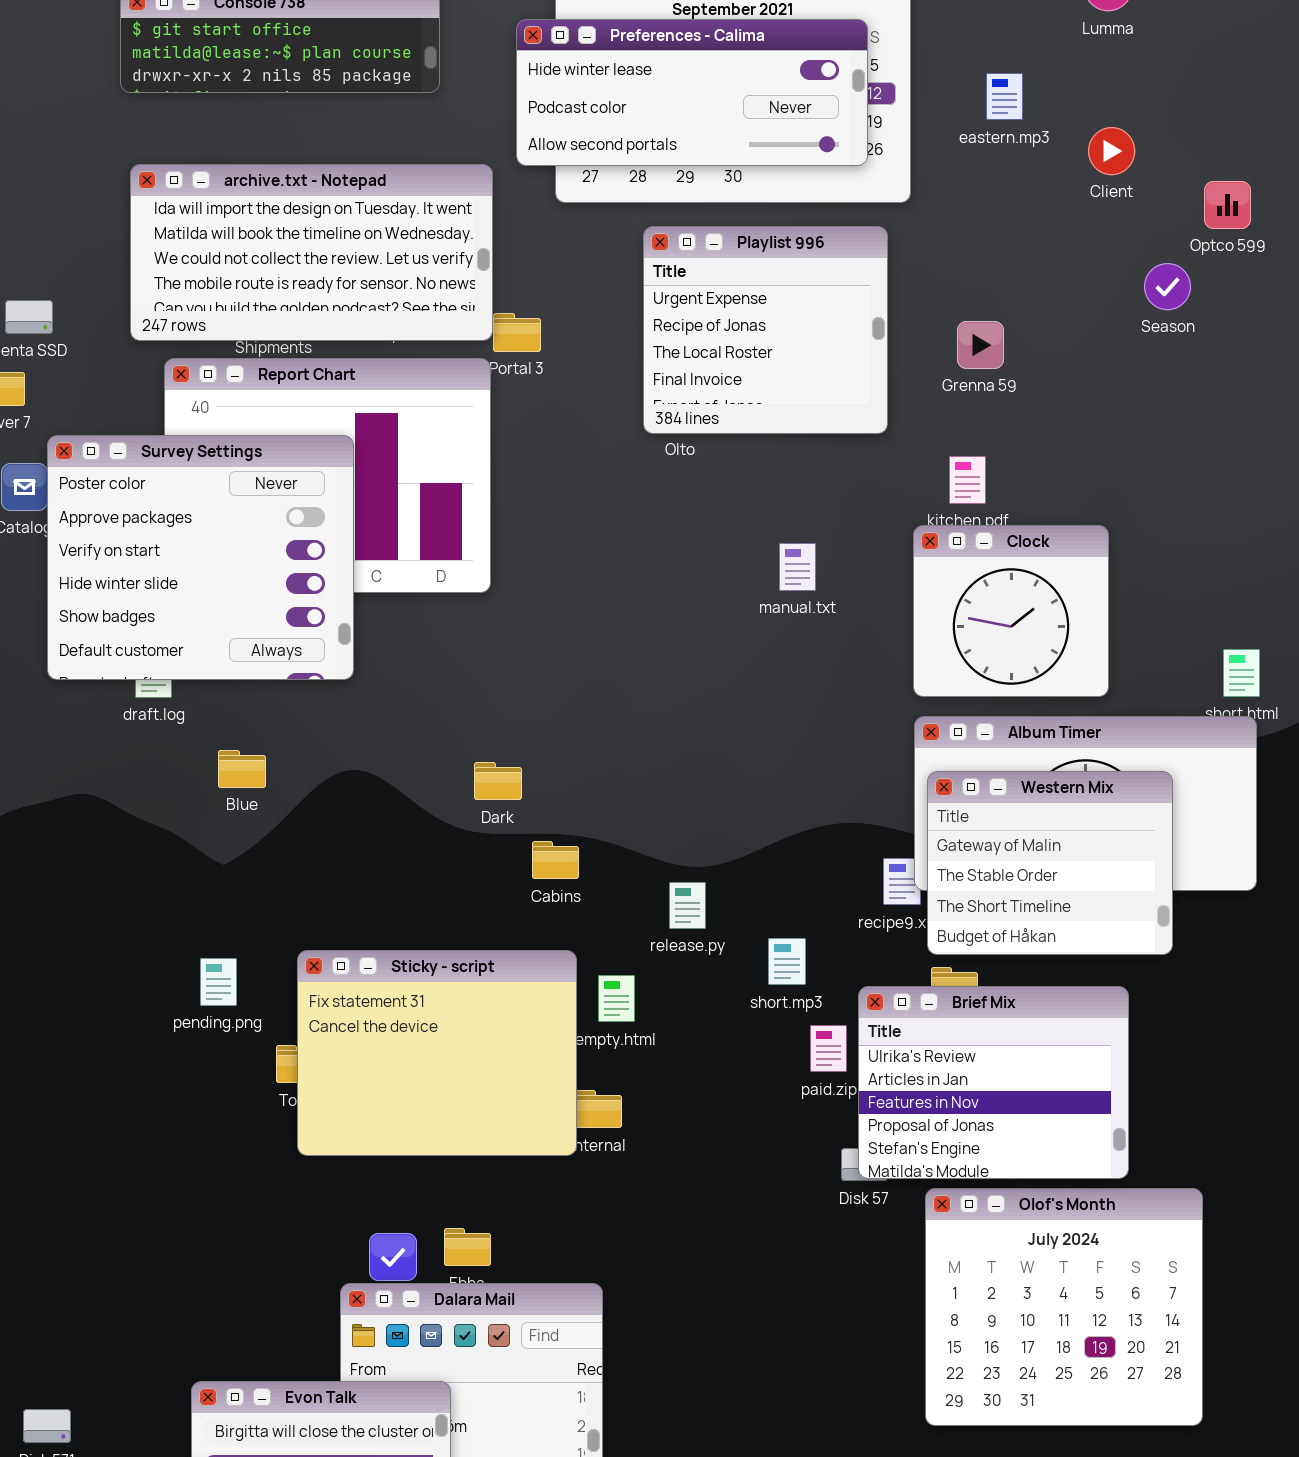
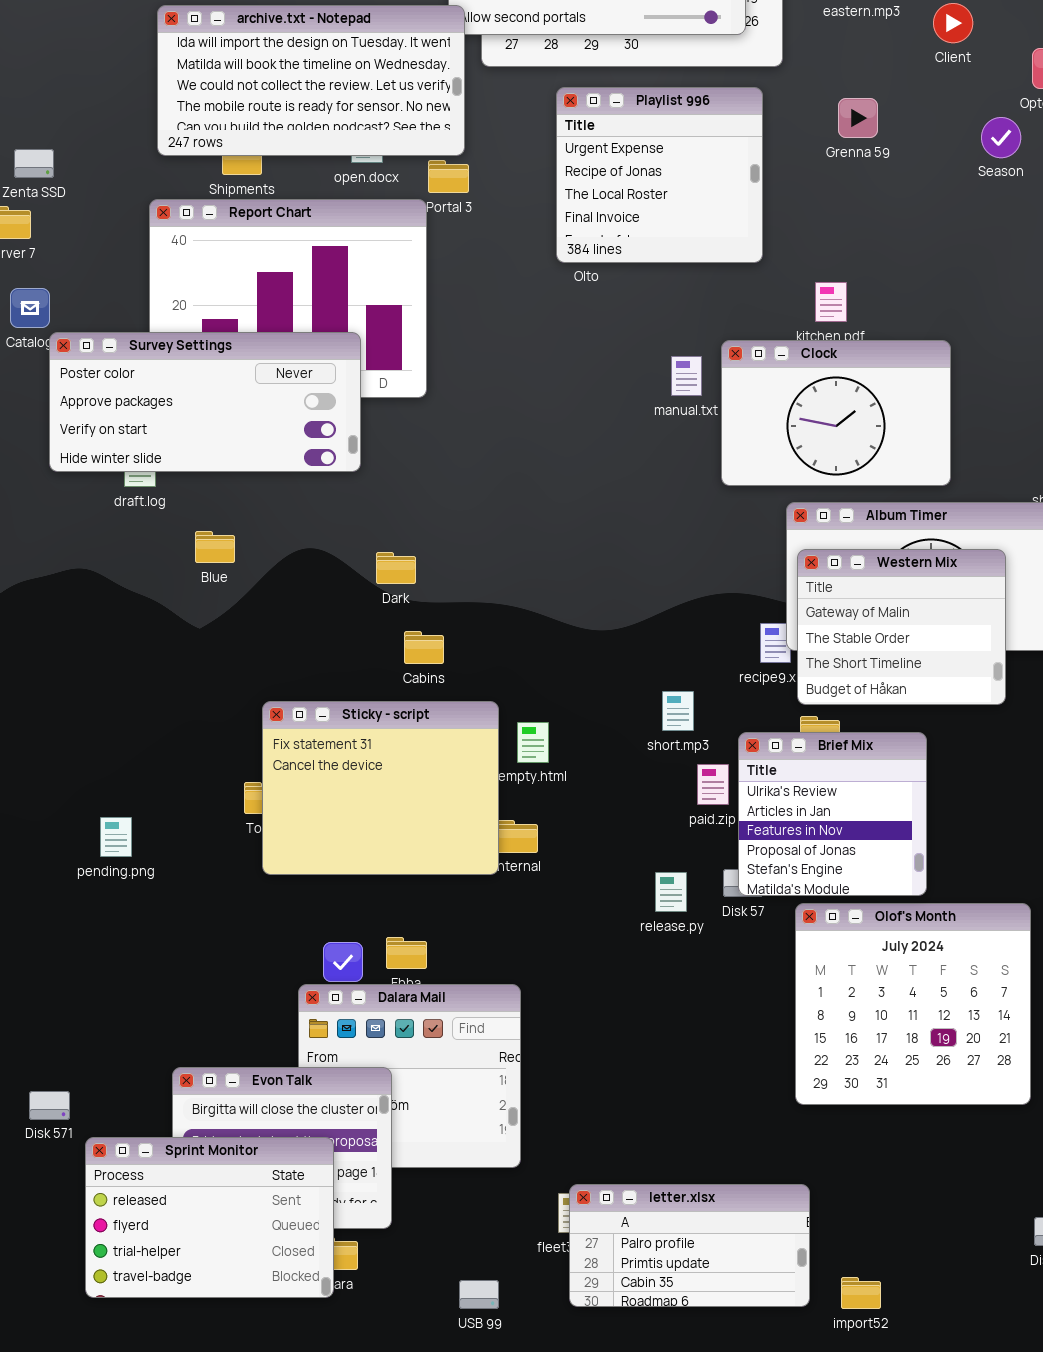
archive.txt - Notepad: [130,164,493,341] -> [157,5,465,156], moved
Grenna 59: [957,321,1004,369] -> [838,98,878,138], moved
Survey Settings: [47,435,354,680] -> [49,332,361,472], resized
Clock: [913,525,1109,697] -> [721,340,951,486], resized
Dark: [474,762,522,800] -> [376,552,416,584], moved
Cabins: [532,841,579,879] -> [404,631,444,664], moved
release.py: [669,882,706,929] -> [655,872,687,912], moved
pending.png: [200,958,237,1006] -> [100,817,132,857], moved
Brief Mix: [858,986,1129,1179] -> [738,732,927,896], resized

